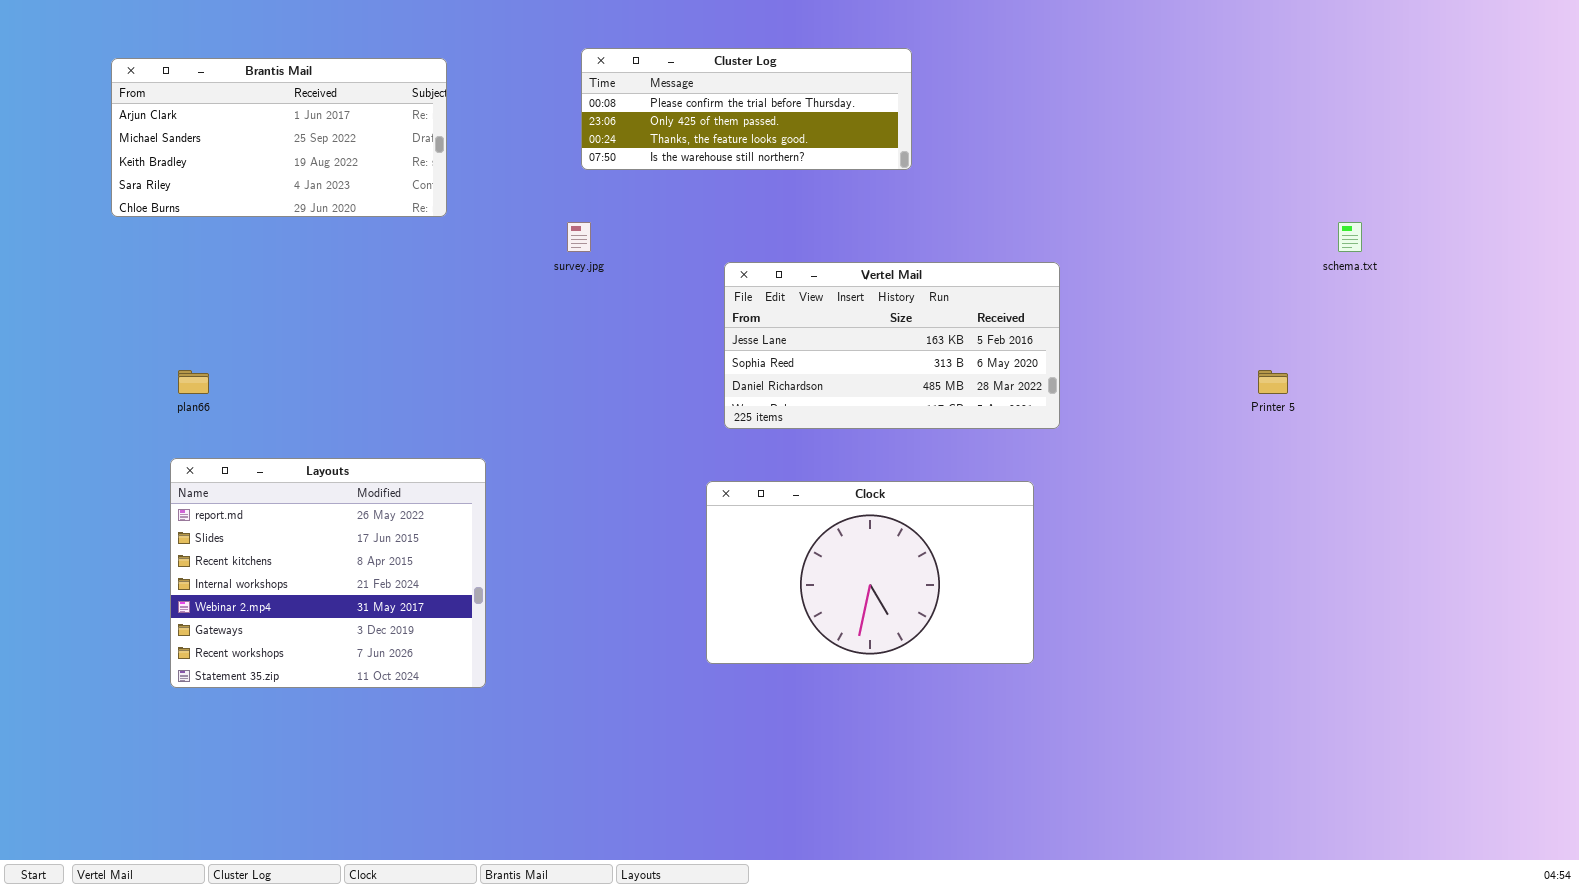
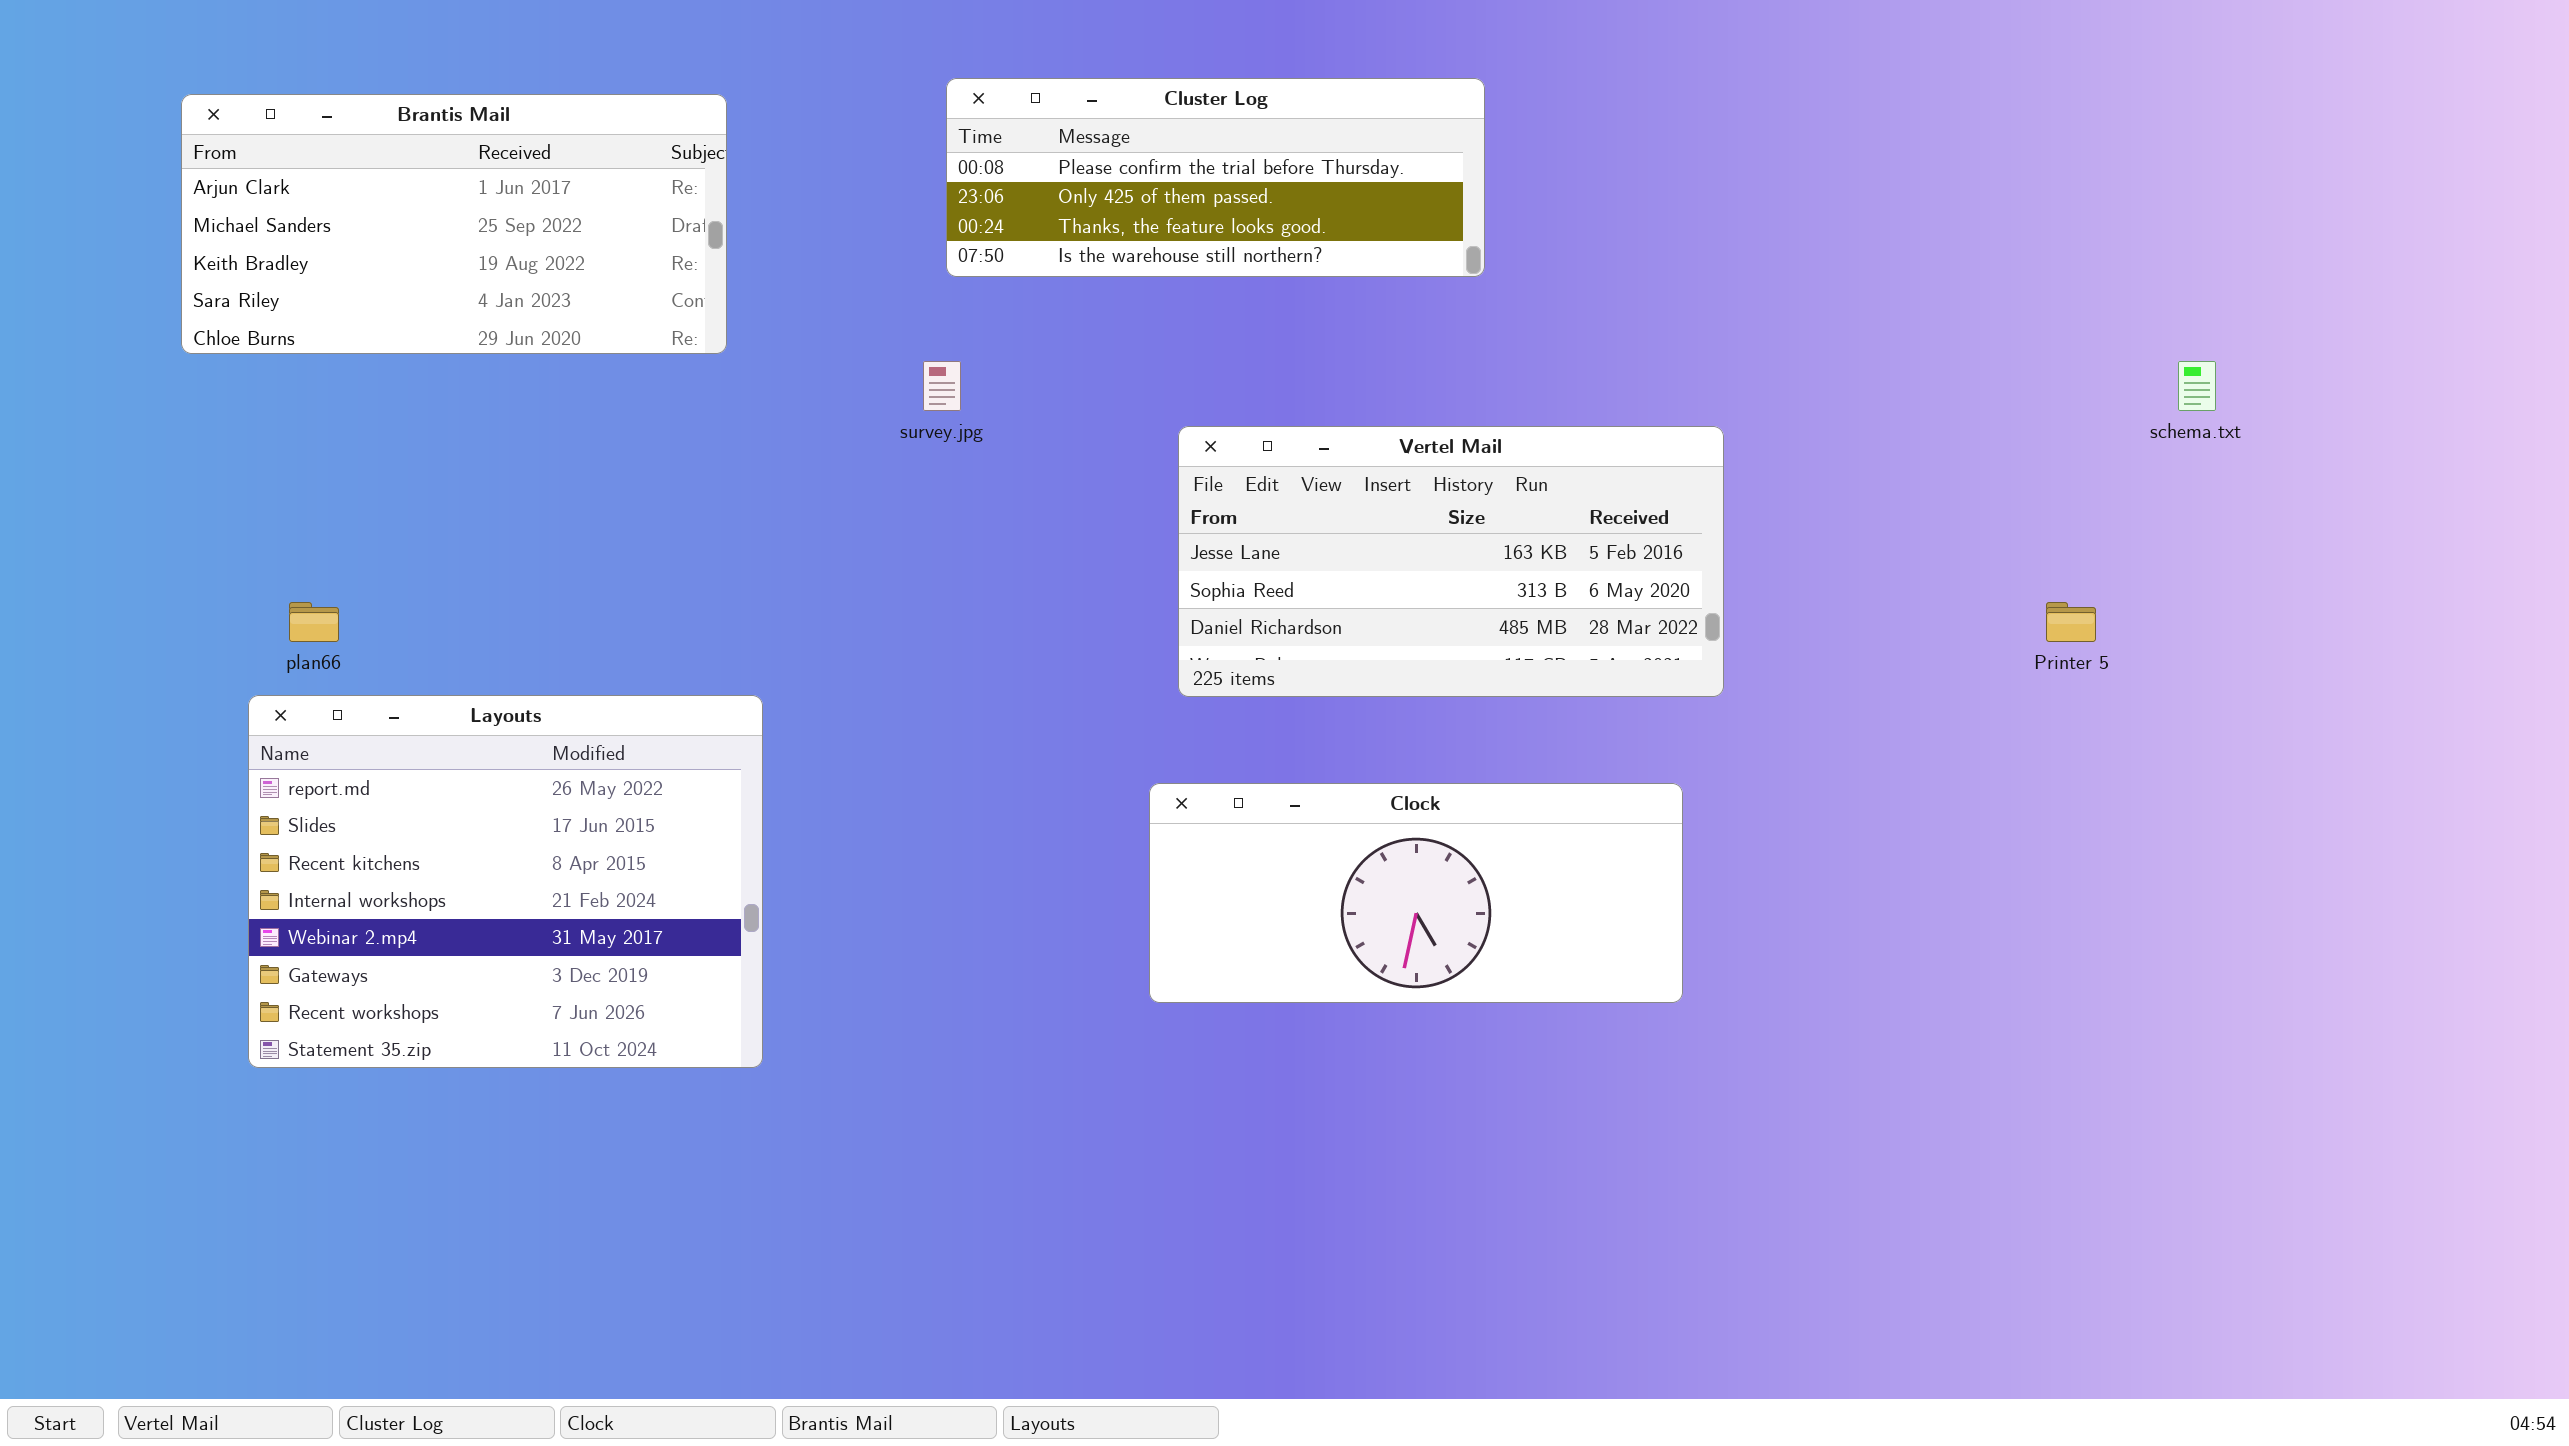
Layouts: [170,458,486,688] -> [248,695,763,1068], moved
Clock: [706,481,1034,664] -> [1149,783,1683,1003], resized

